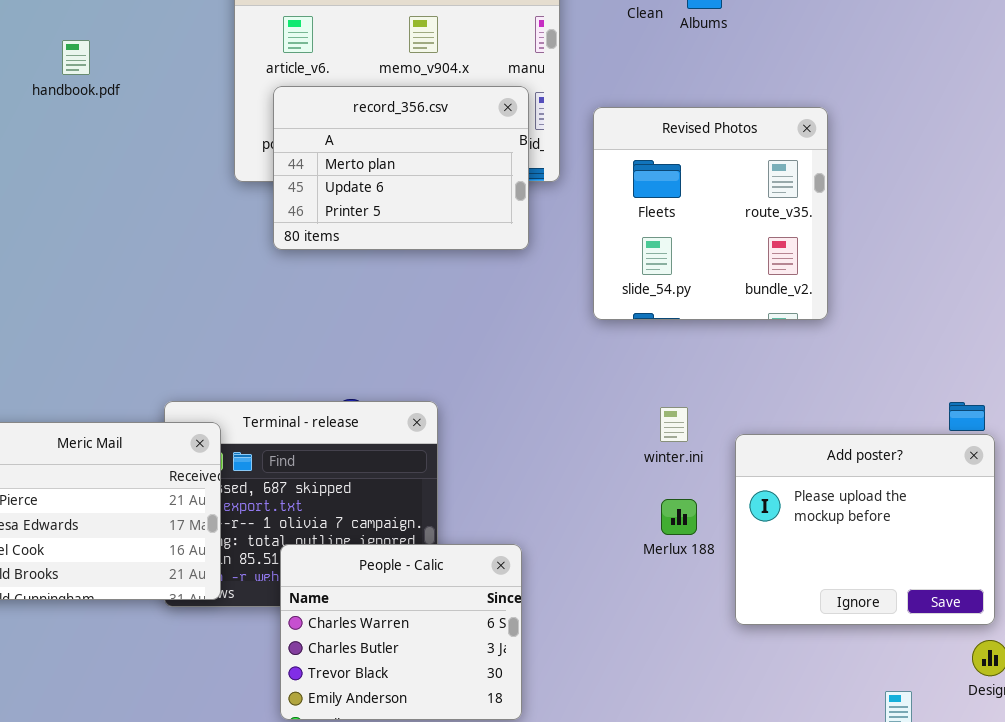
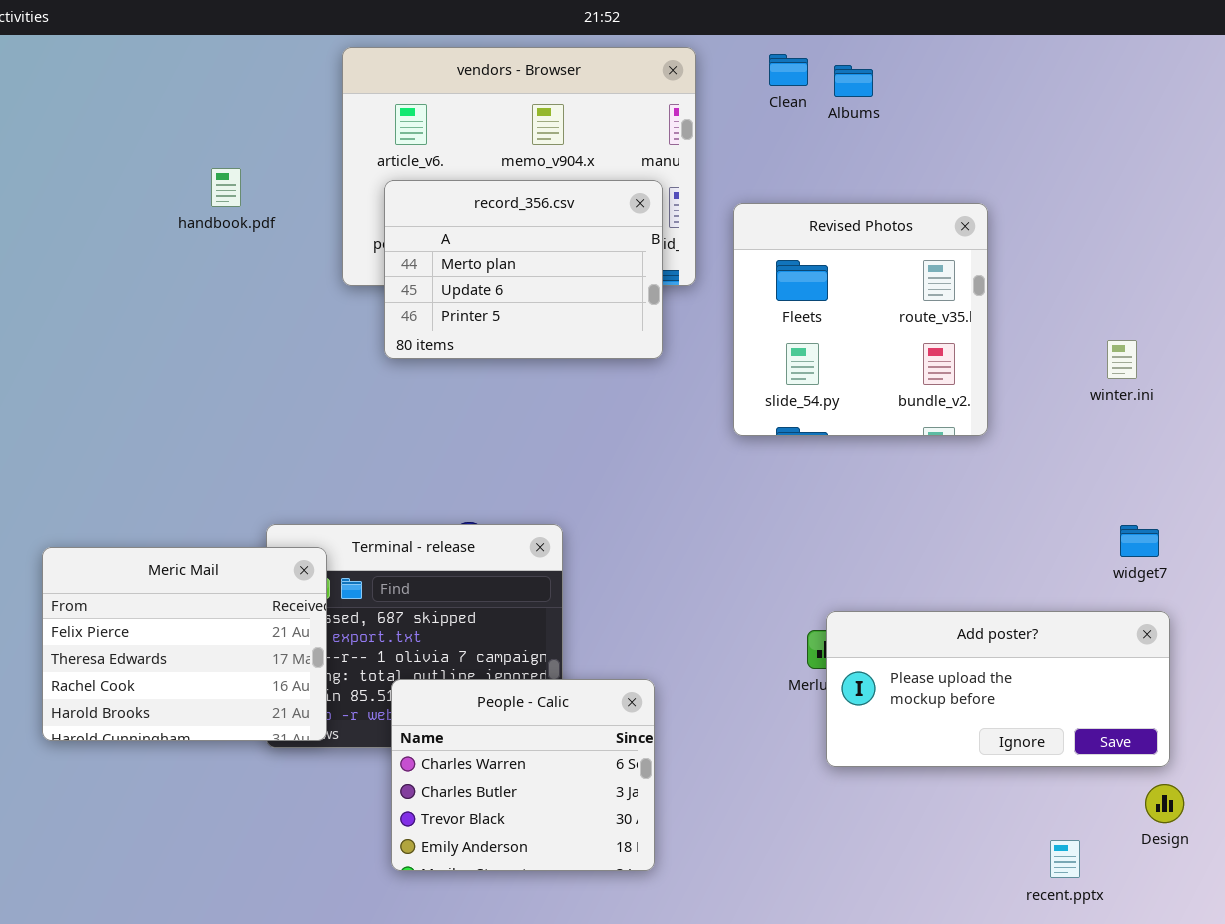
handbook.pdf: [62,40,90,75] -> [211,168,241,207], moved
winter.ini: [660,407,688,442] -> [1107,340,1137,379], moved
Add poster?: [735,434,995,625] -> [826,611,1170,767], resized

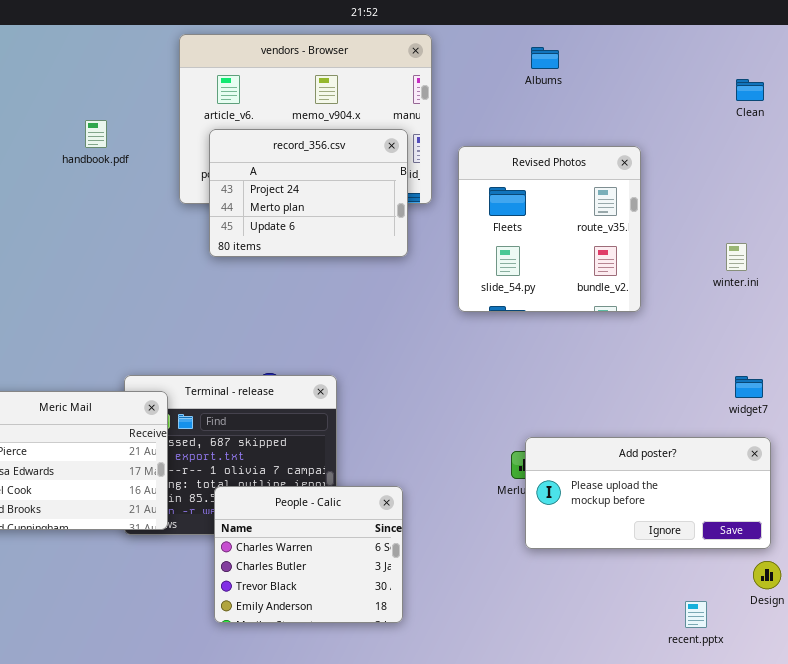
Clean: [769,54,808,86] -> [736,79,764,101], moved
record_356.csv: [384,180,663,359] -> [209,129,408,257], scrolled up 1 row

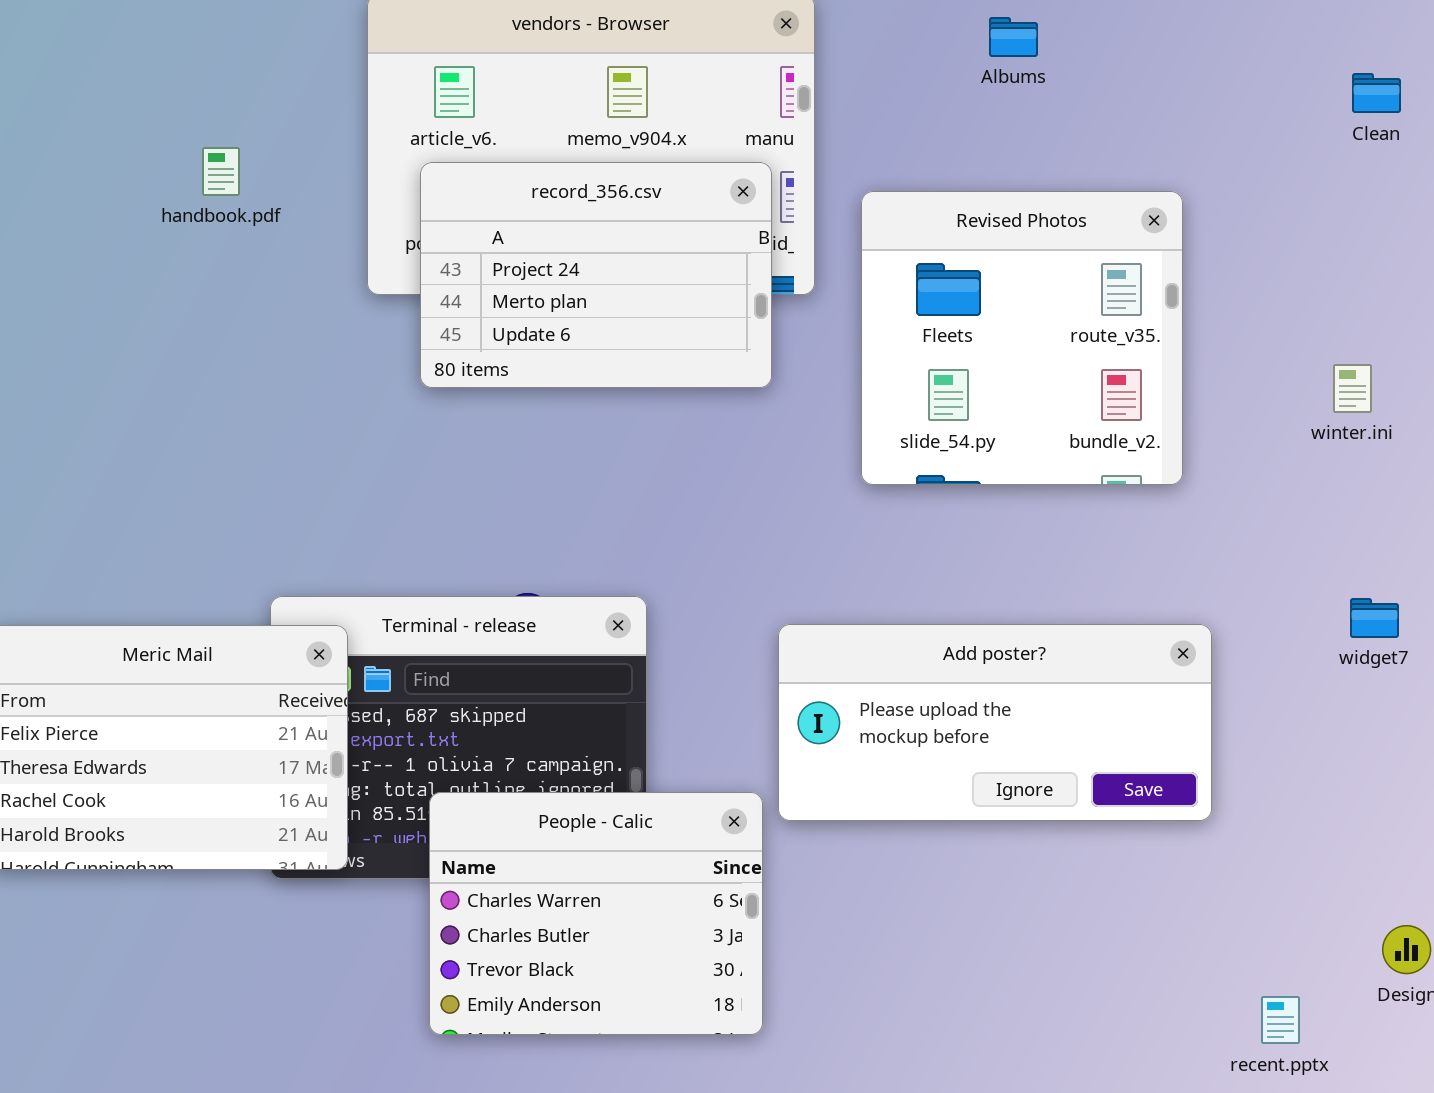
Add poster?: [525,437,771,549] -> [778,624,1212,821], moved

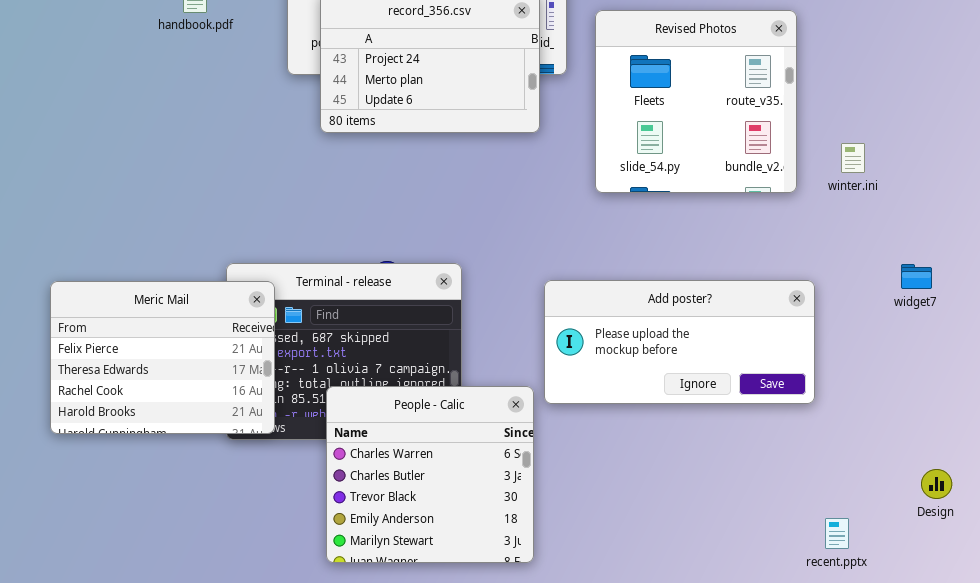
winter.ini: [1333,364,1372,413] -> [841,143,865,173], moved
People - Calic: [429,792,763,1035] -> [326,386,534,563], resized
recent.pptx: [1261,996,1300,1044] -> [825,518,849,549], moved

